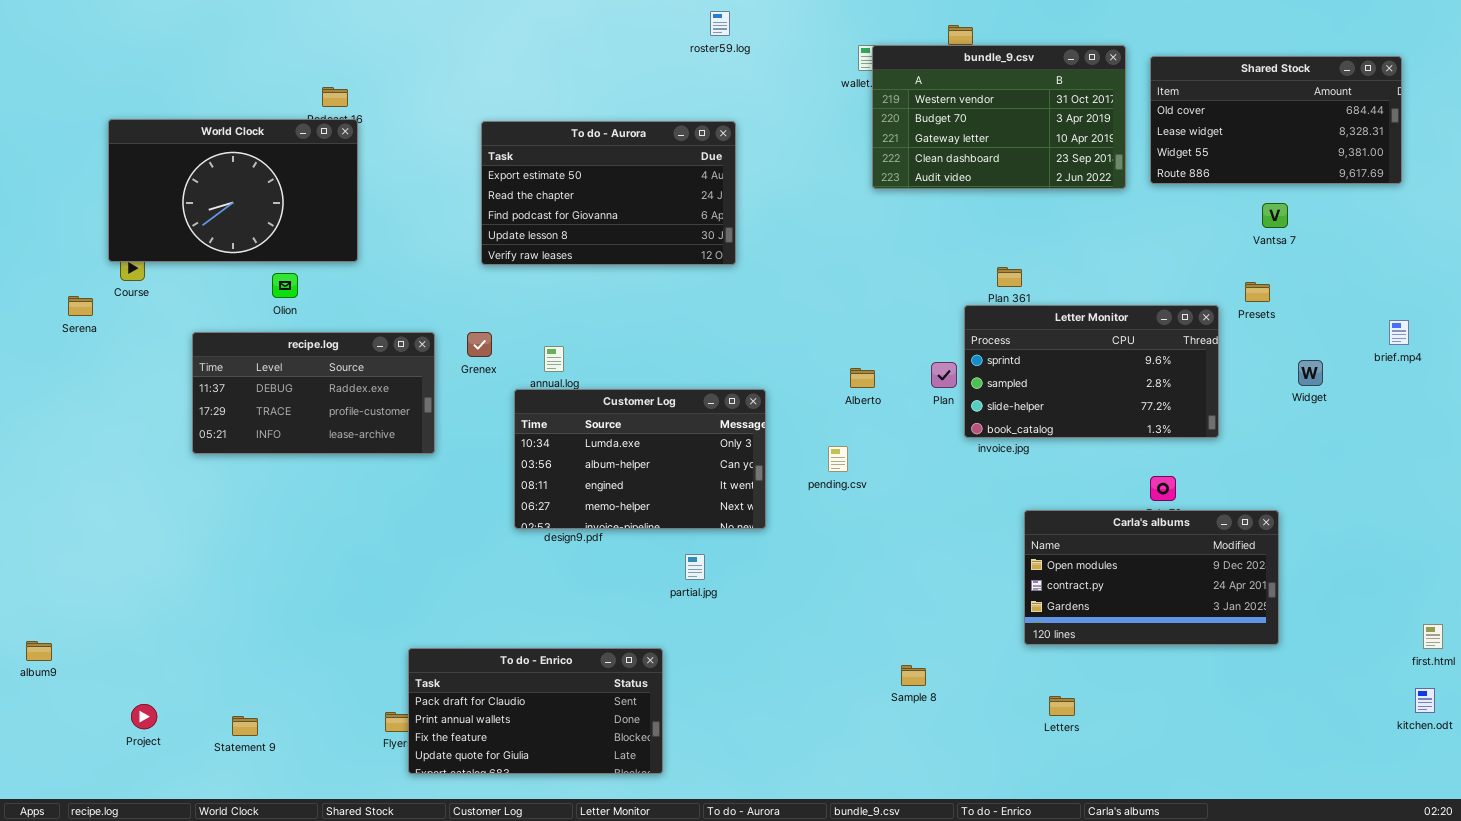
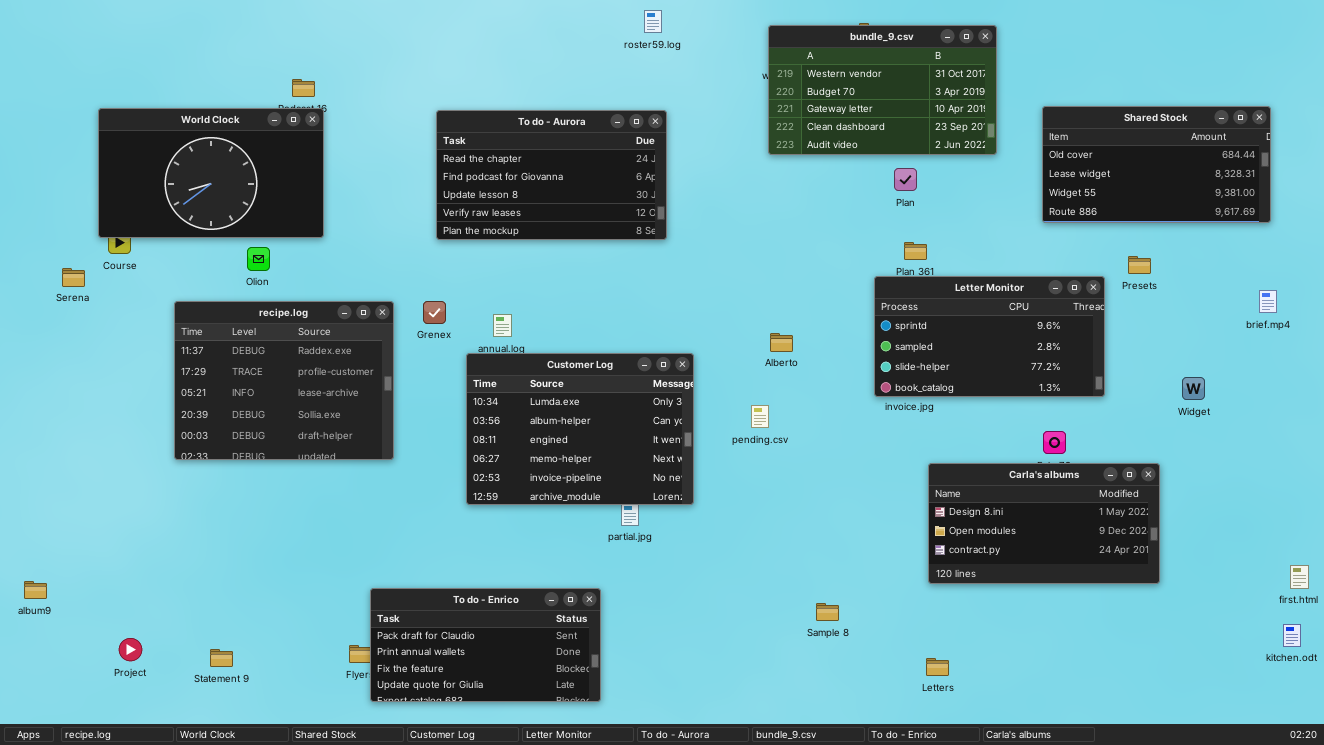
bundle_9.csv: [872,45,1126,189] -> [768,25,997,155], moved
Shared Stock: [1150,56,1402,184] -> [1042,106,1271,223], moved
To do - Aurora: [481,121,736,265] -> [436,110,667,240], scrolled down 1 row
recipe.log: [192,332,435,454] -> [174,301,394,460], resized
Widget: [1298,360,1323,386] -> [1182,377,1205,400], moved
Plan: [931,362,957,388] -> [894,168,917,191], moved
Customer Log: [514,389,766,529] -> [466,353,694,505], resized
Carla's albums: [1024,510,1279,645] -> [928,463,1160,584], scrolled up 1 row
Letters: [1049,696,1075,716] -> [926,658,949,676], moved

